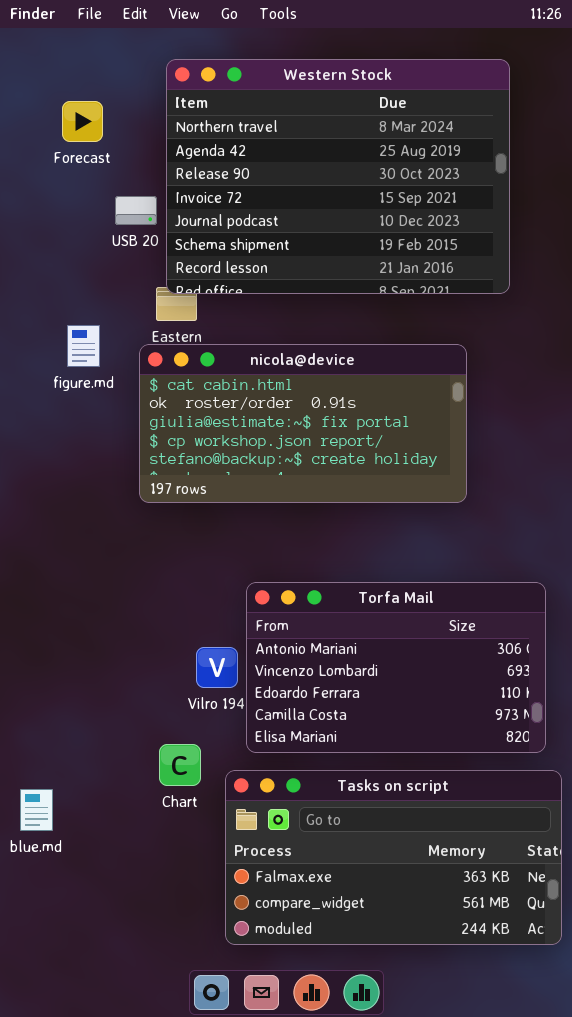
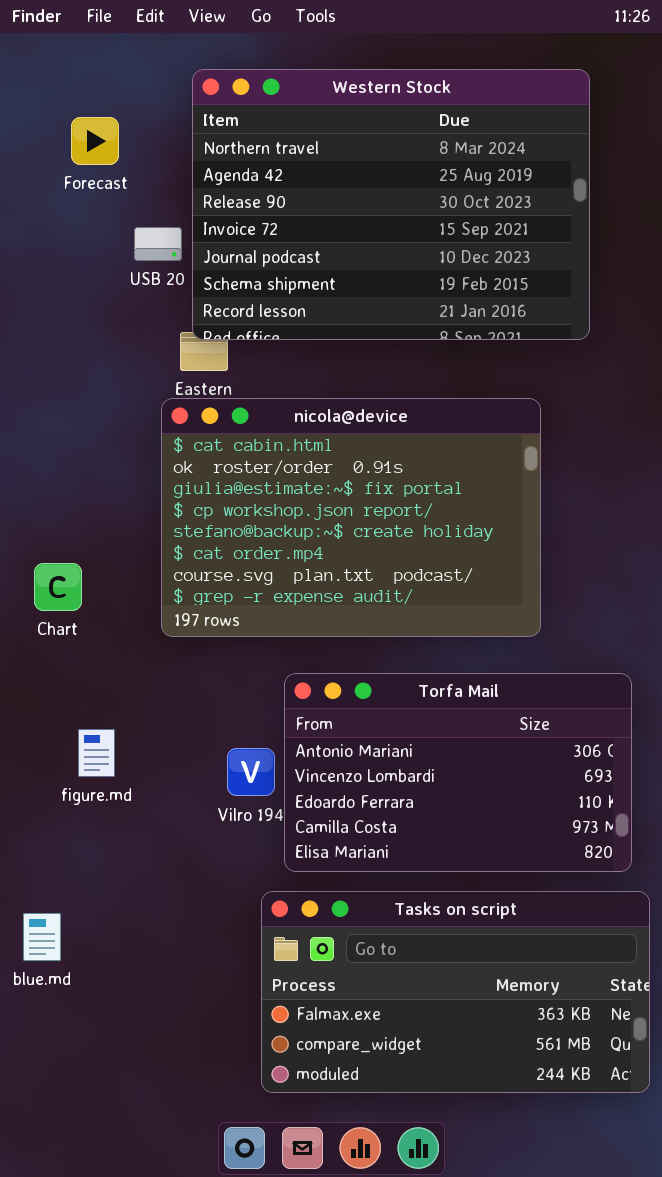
figure.md: [67,325,100,367] -> [78,729,115,777], moved
nicola@device: [139,344,467,503] -> [161,398,541,637], resized
Chart: [159,744,201,786] -> [34,563,82,611], moved

